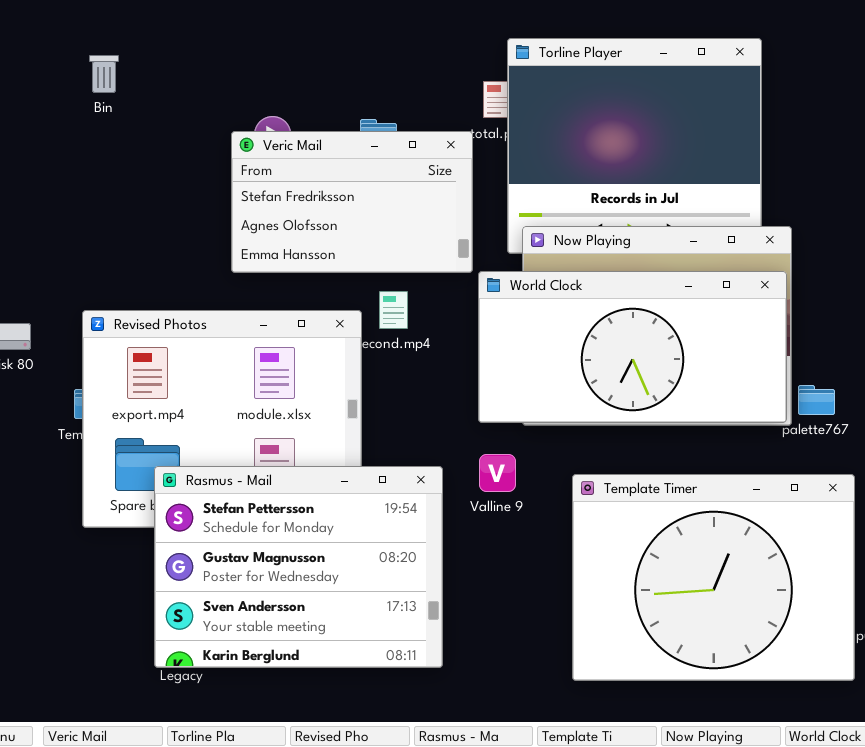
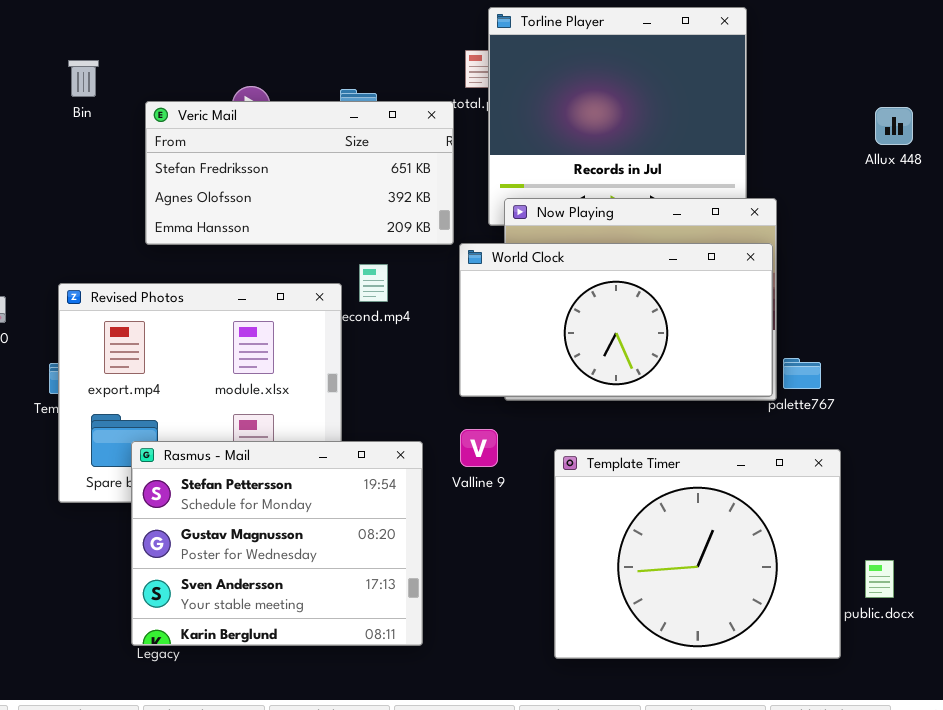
Bin: [89,55,119,93] -> [68,60,99,97], moved
Veric Mail: [231,131,473,273] -> [145,101,454,245], resized

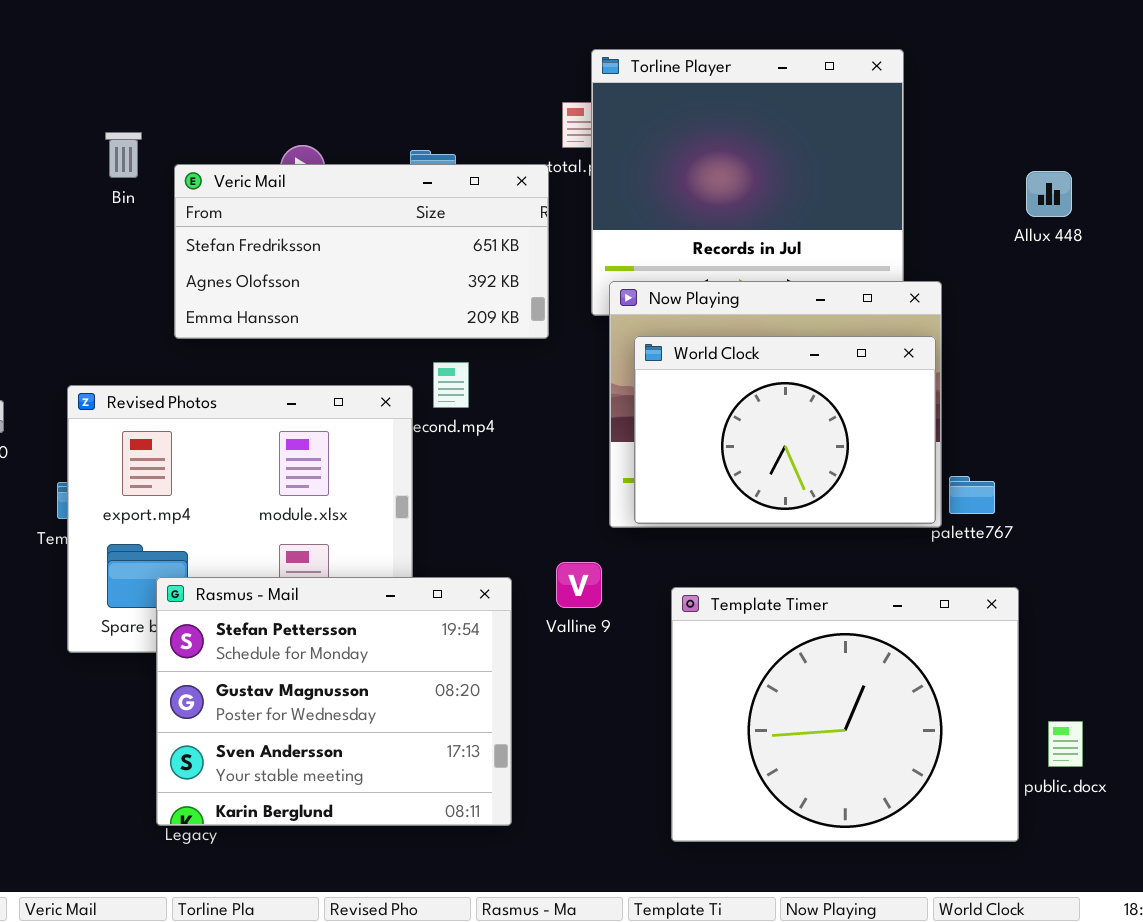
Bin: [68,60,99,97] -> [105,132,142,178], moved
Allux 448: [875,107,913,145] -> [1026,171,1072,217], moved
World Clock: [459,243,773,397] -> [634,336,936,524], resized

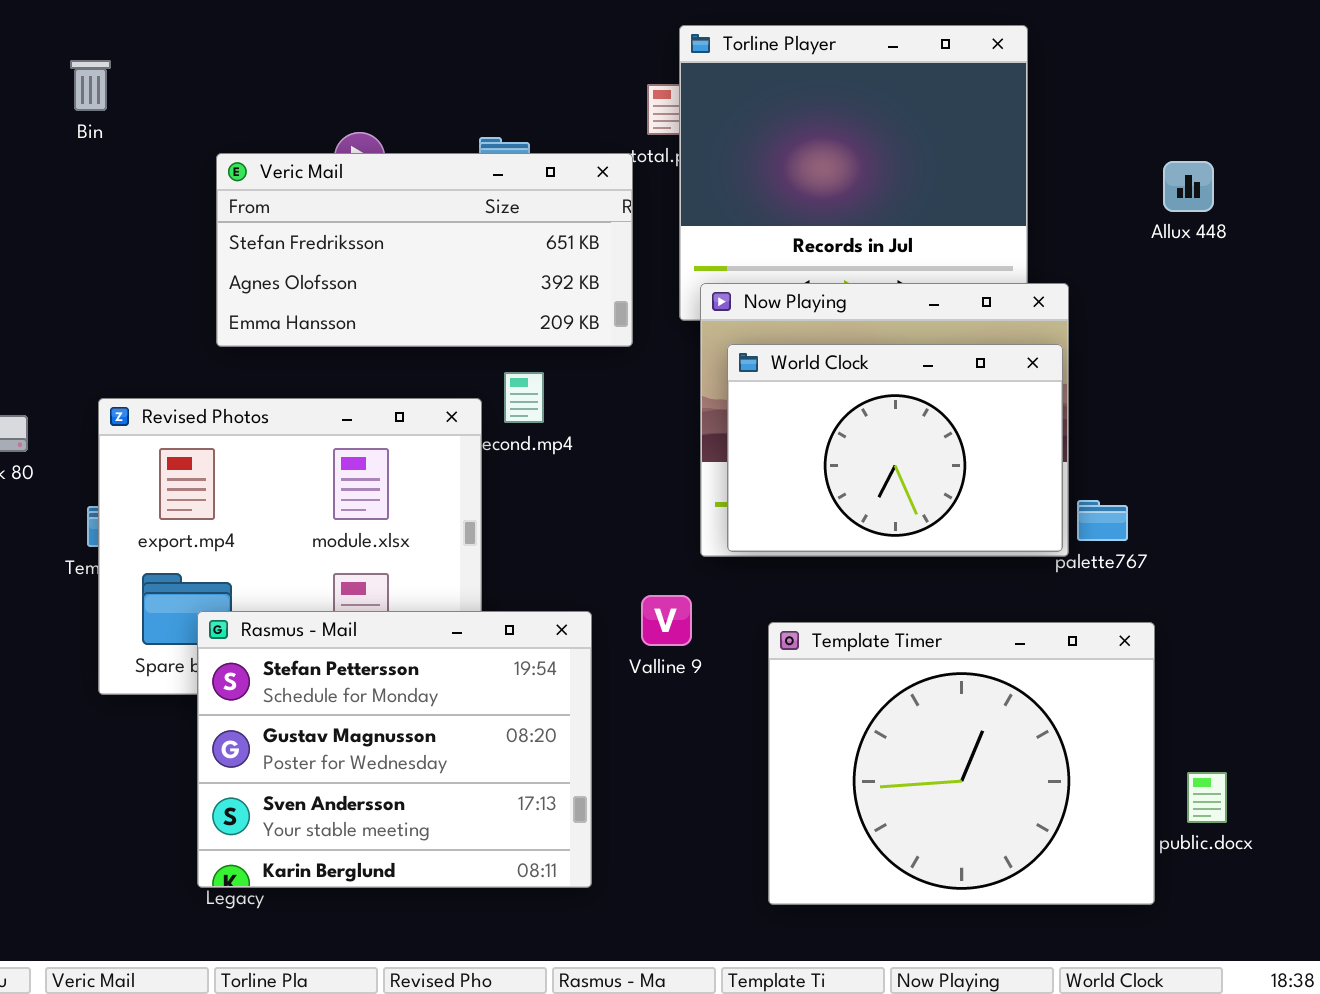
Bin: [105,132,142,178] -> [70,60,111,111], moved

